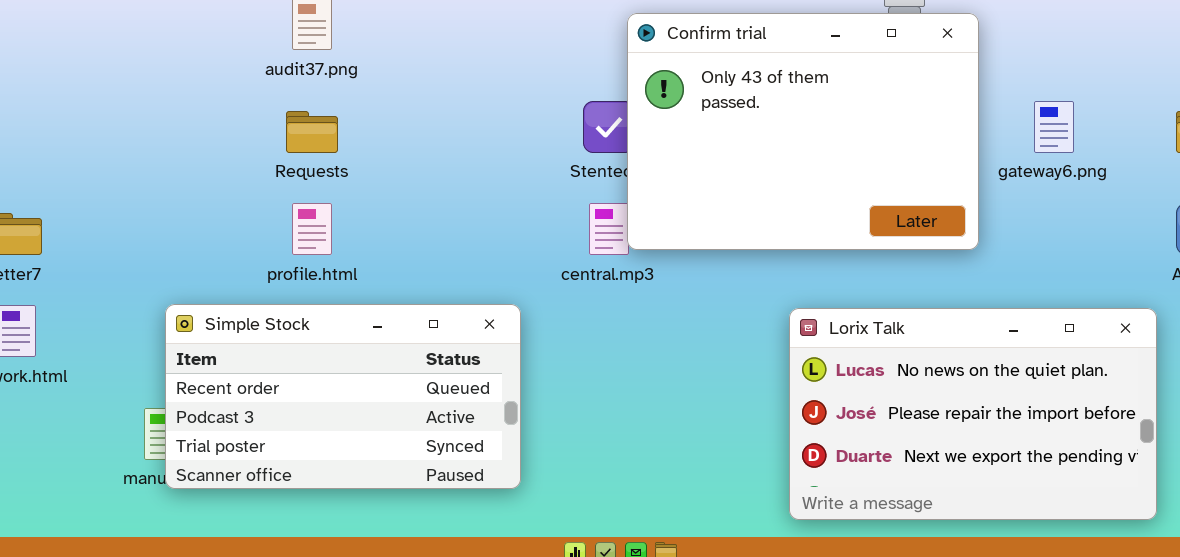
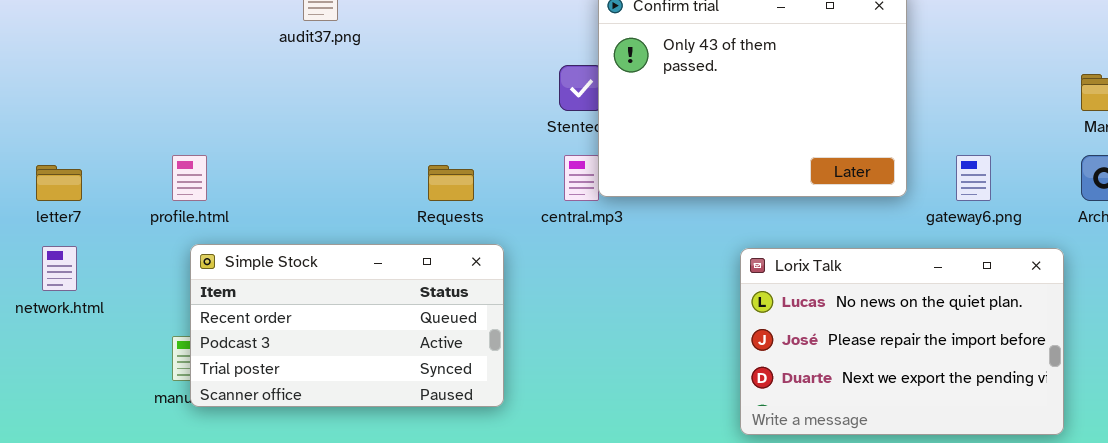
gateway6.png: [1034,101,1074,153] -> [956,155,991,201], moved
Requests: [286,111,338,153] -> [428,165,474,201], moved
profile.html: [292,203,332,255] -> [172,155,207,201], moved

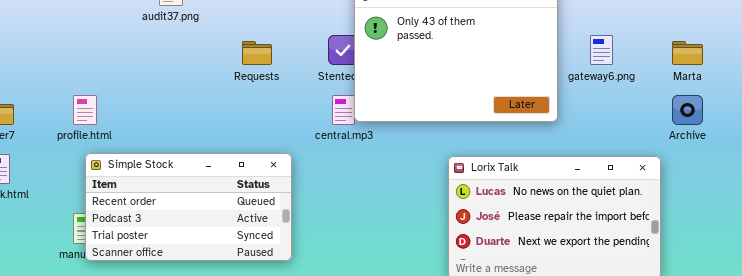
gateway6.png: [956,155,991,201] -> [590,35,613,65], moved
Requests: [428,165,474,201] -> [242,41,272,65], moved

